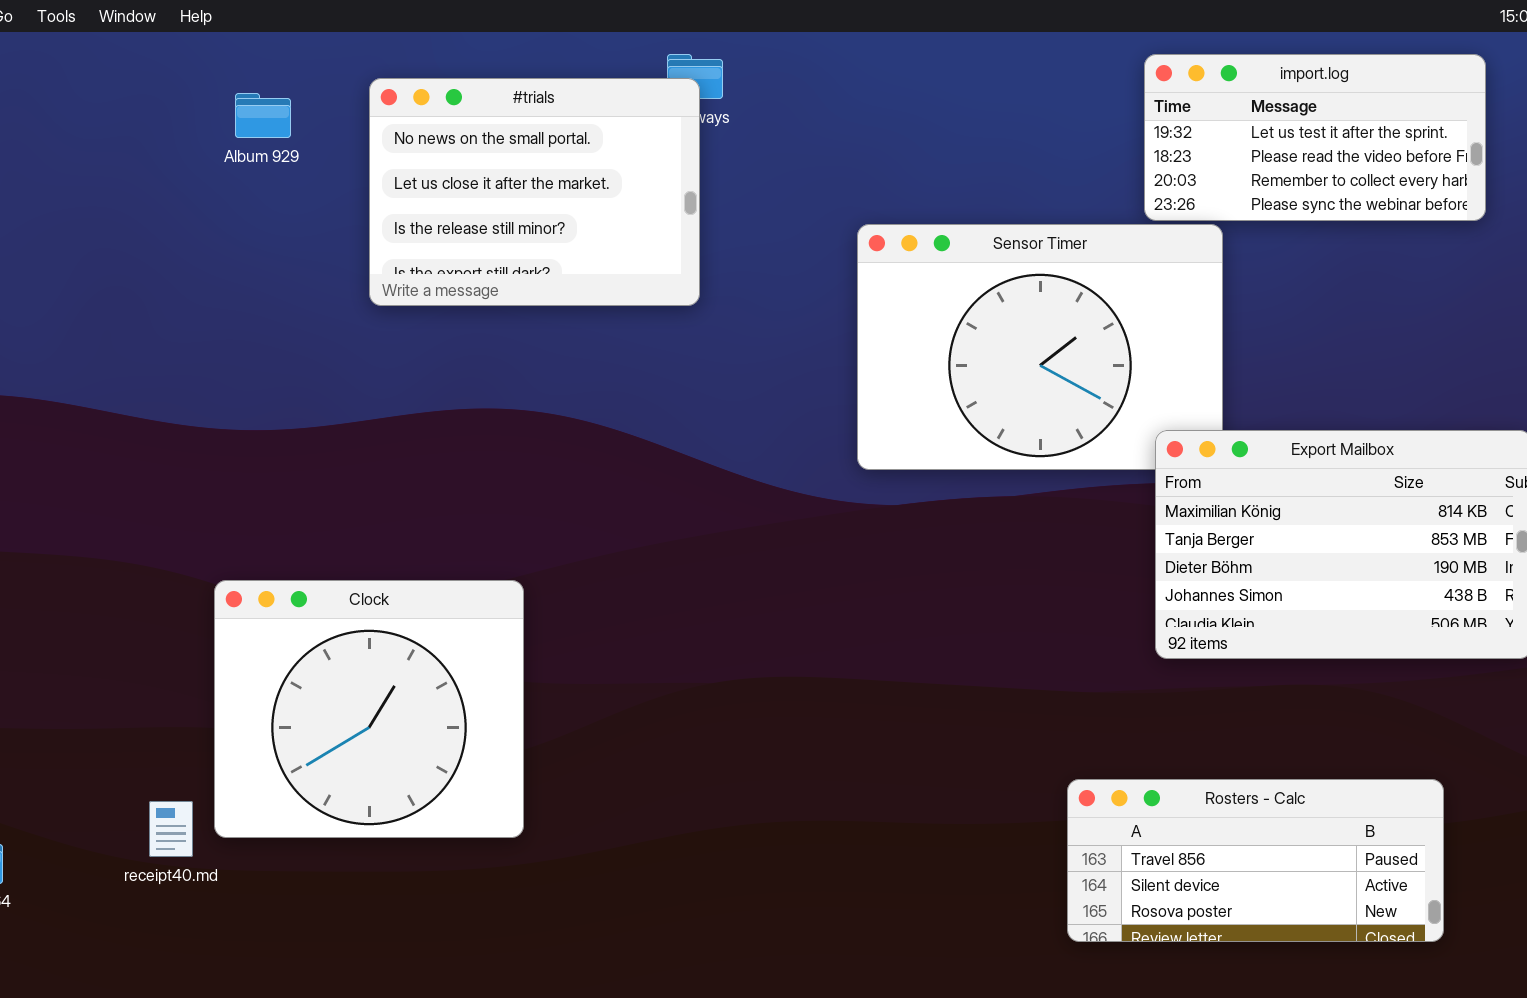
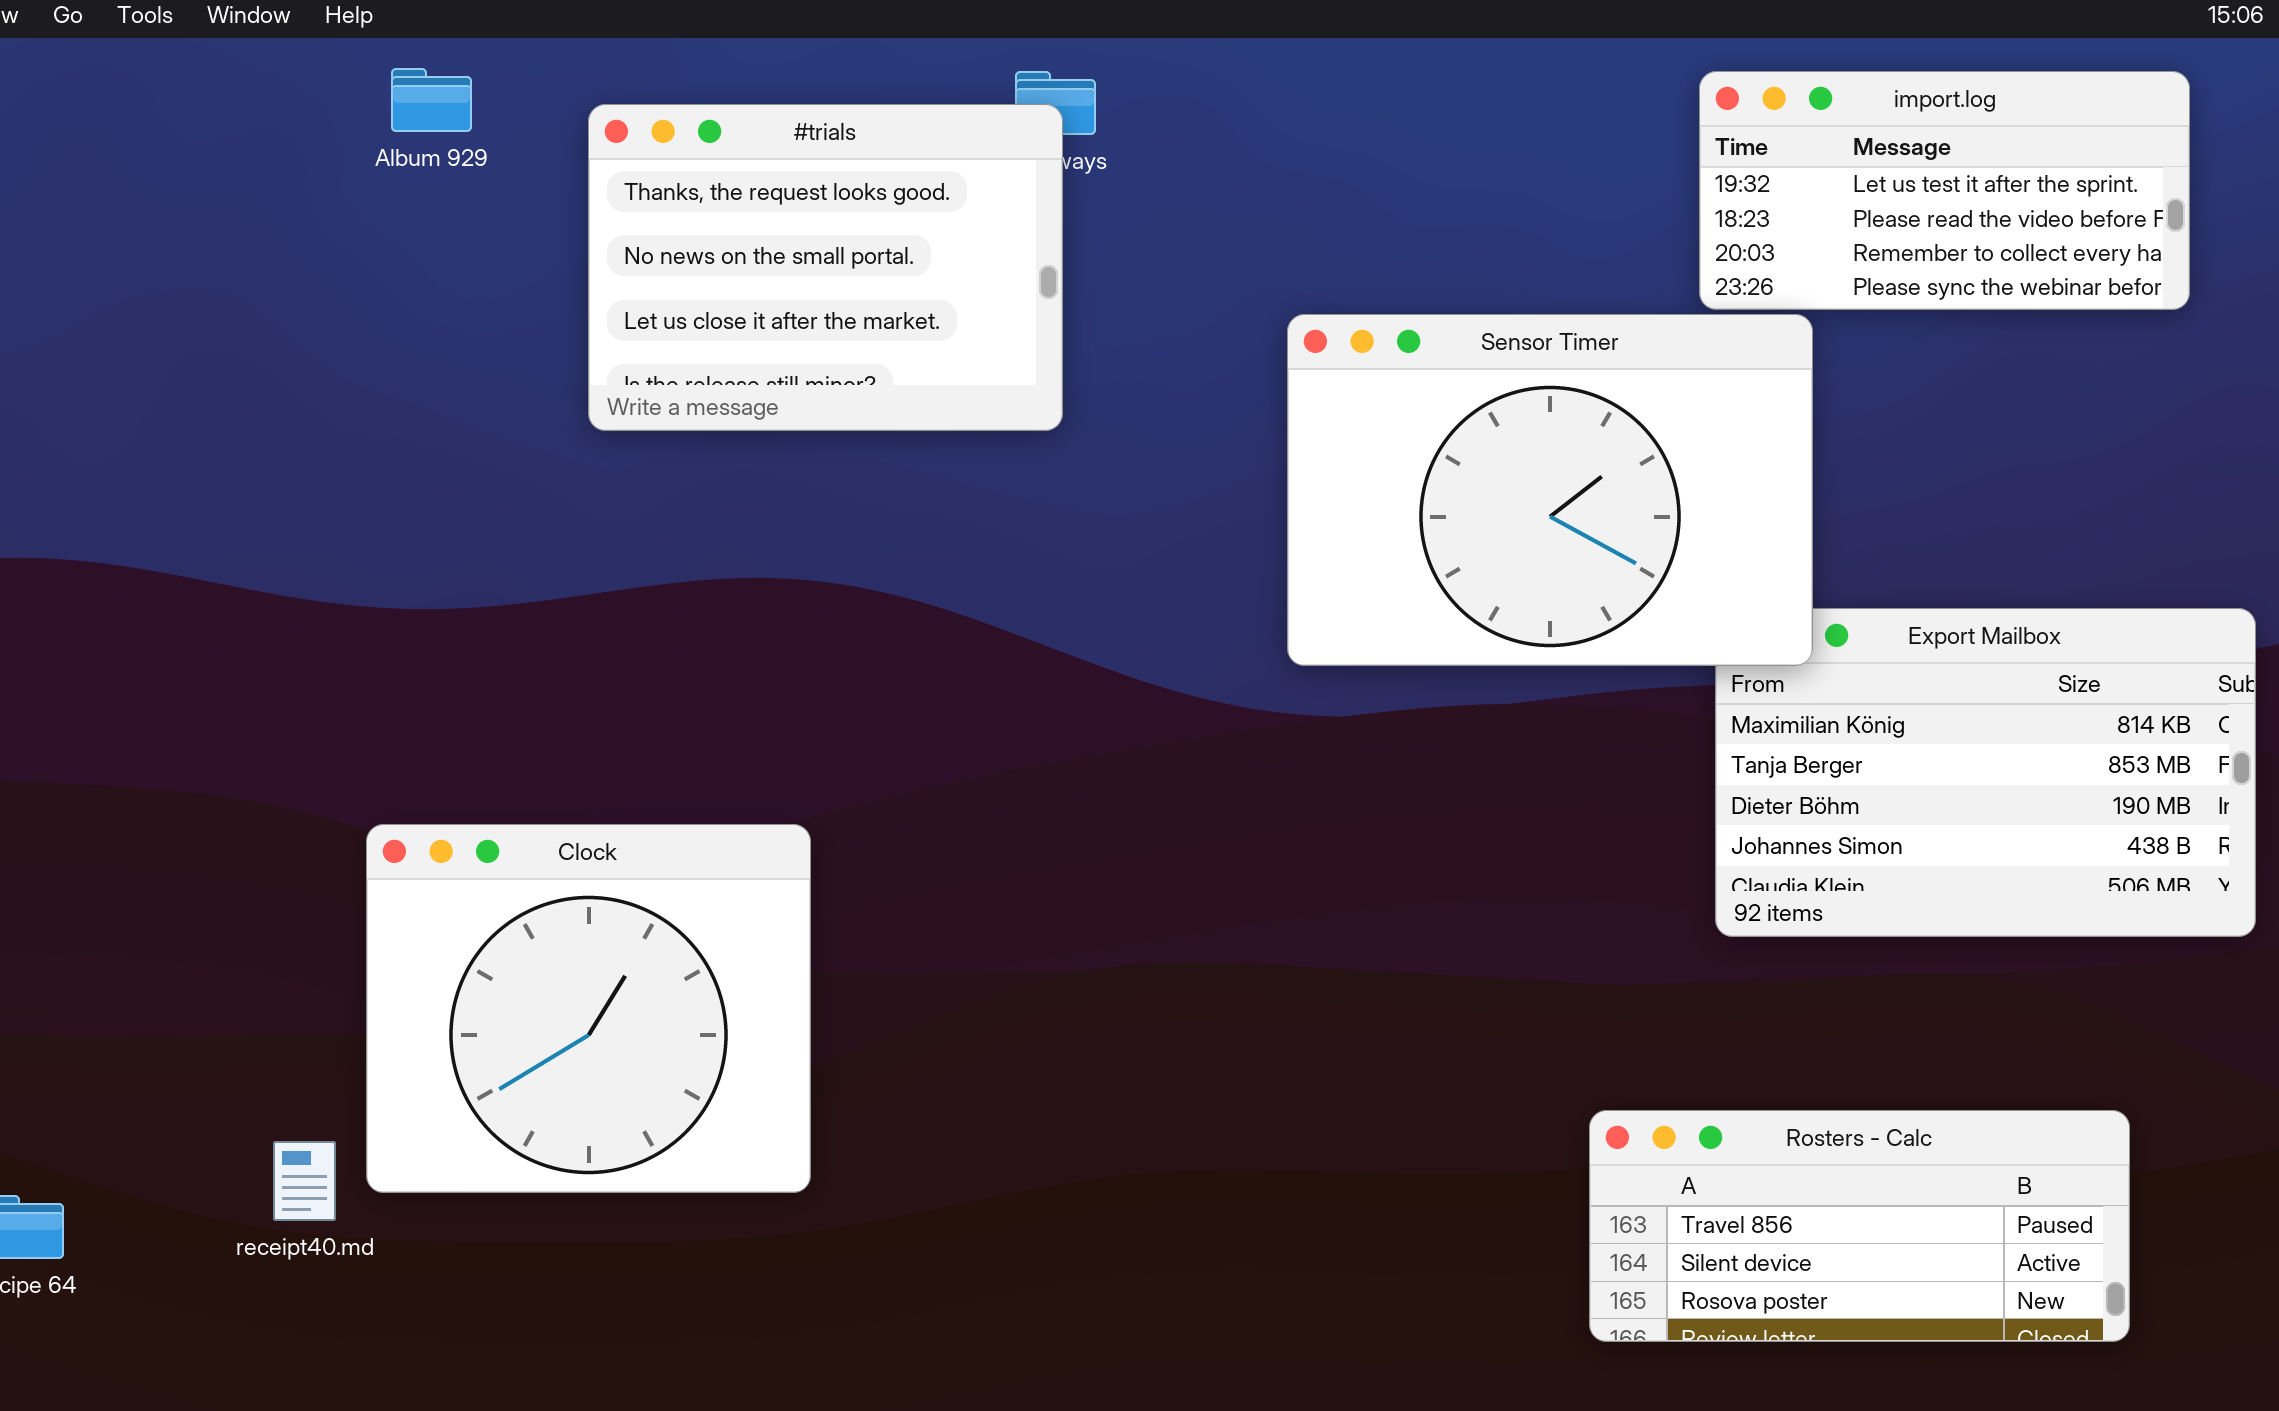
#trials: [369,78,700,306] -> [588,104,1063,431], scrolled up 1 row
Album 929: [235,93,291,138] -> [391,68,472,132], moved
Sensor Timer: [857,224,1223,470] -> [1287,314,1813,666], raised

